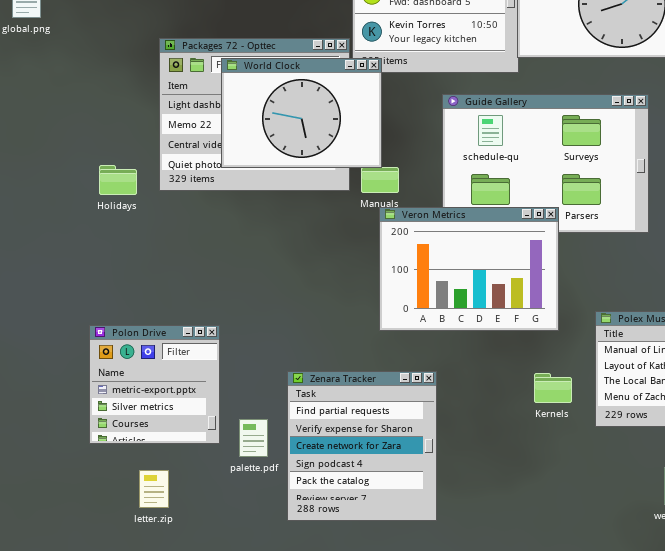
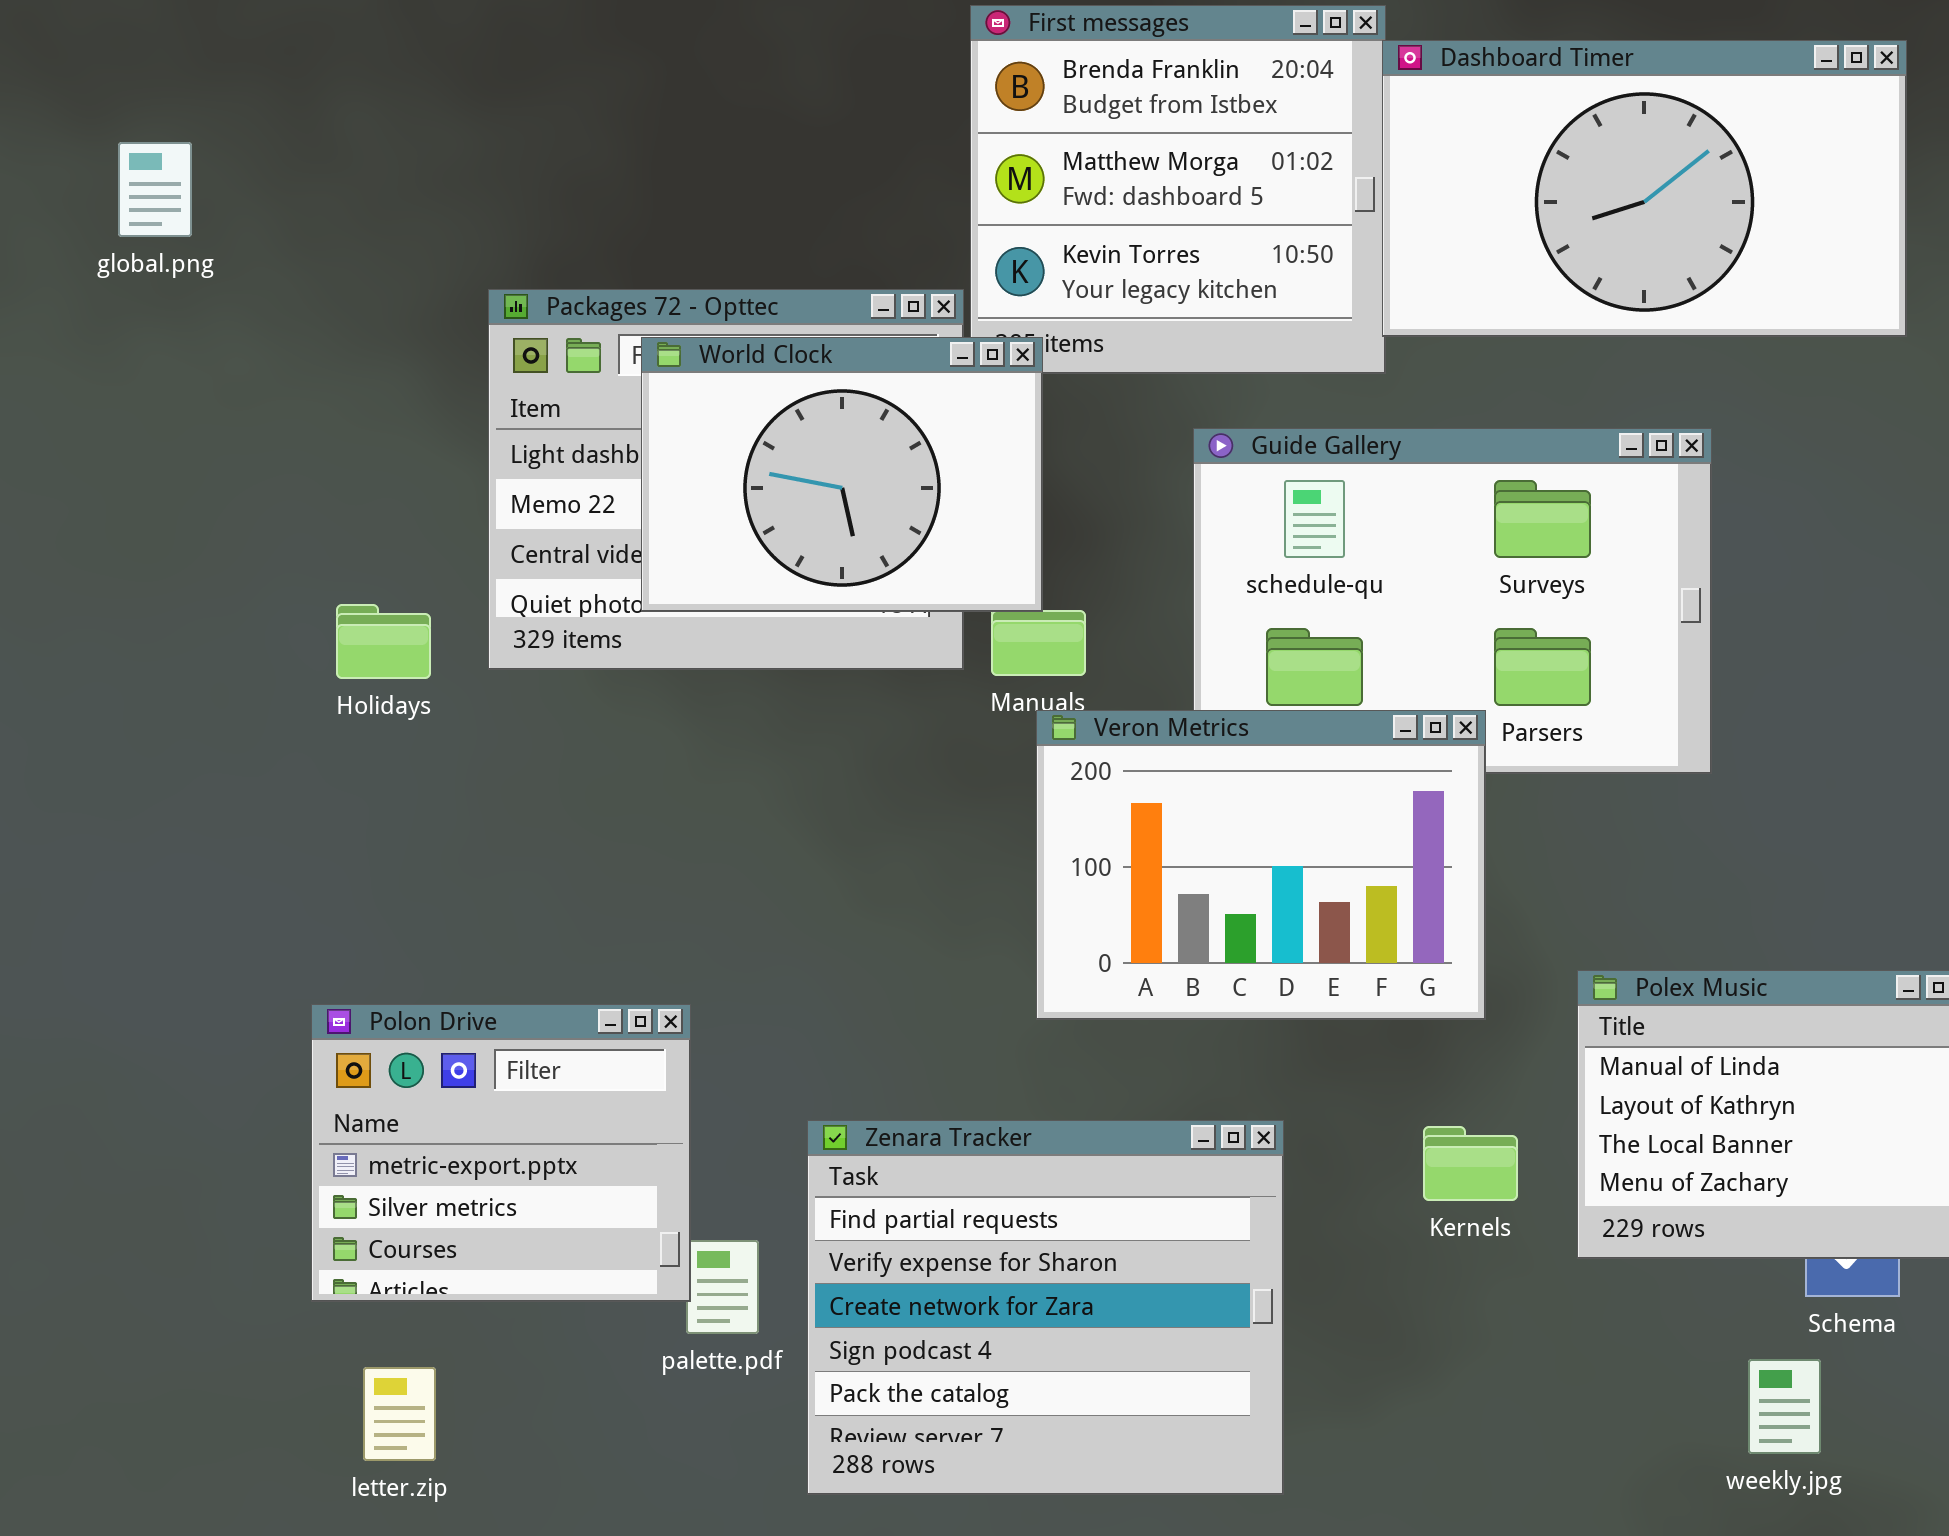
Polon Drive: [89,325,220,444] -> [311,1004,691,1302], resized
Zenara Tracker: [287,371,437,521] -> [807,1120,1284,1495], resized
letter.zip: [139,470,169,508] -> [363,1367,436,1461], moved

